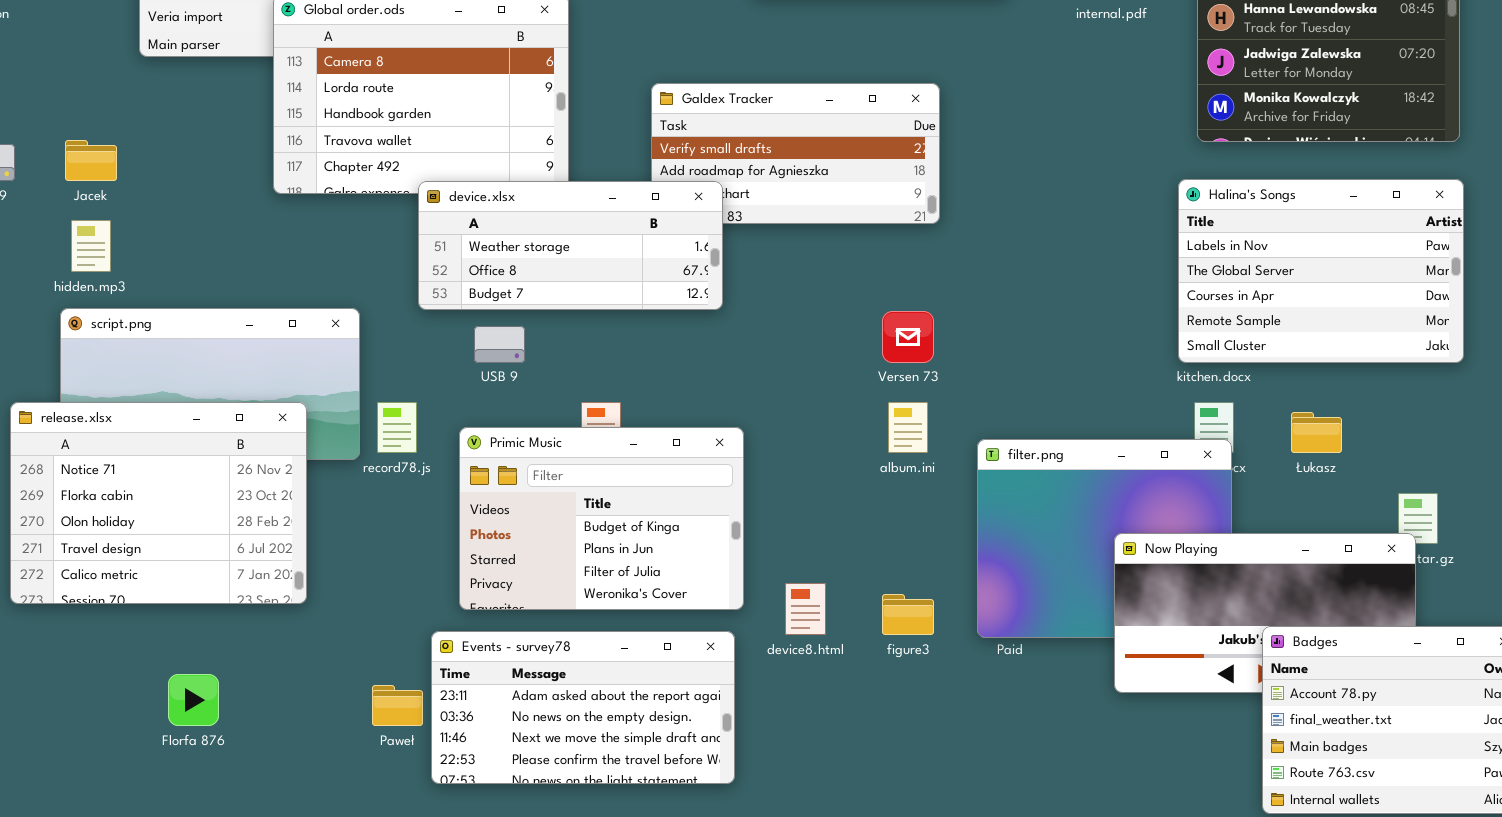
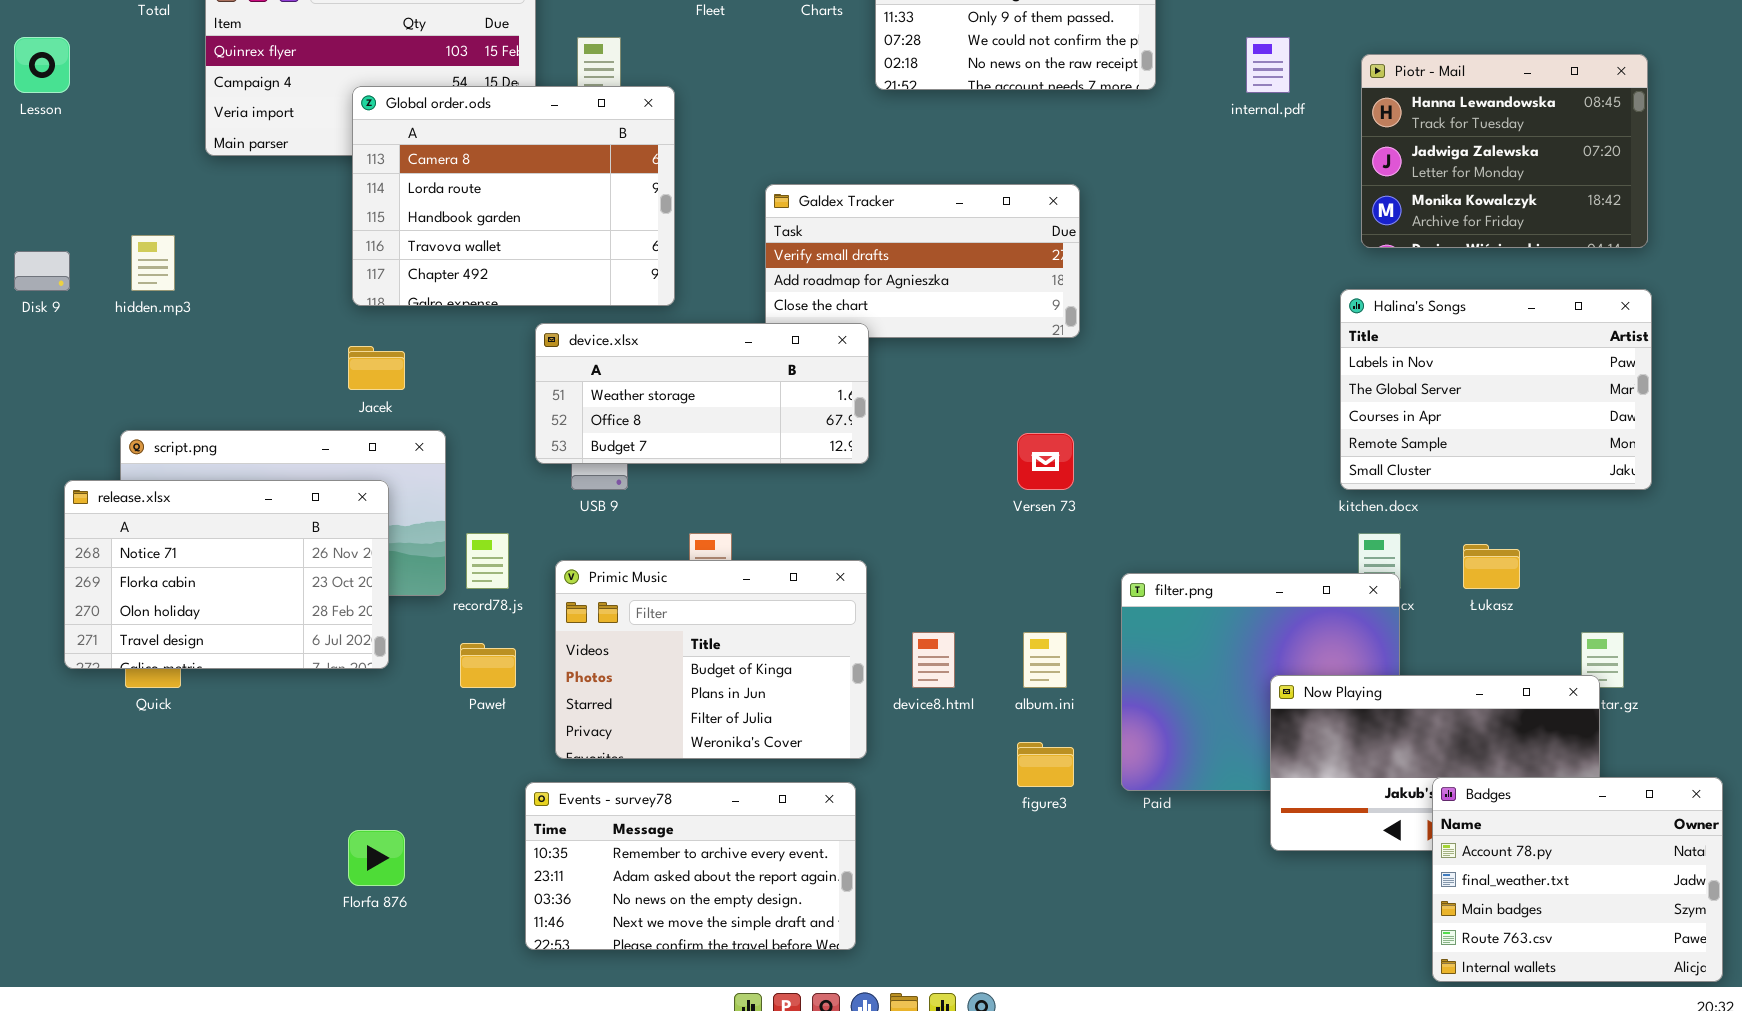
Jacek: [65,140,117,181] -> [348,346,405,390], moved
device.xlsx: [418,181,723,310] -> [535,323,869,464], moved
hidden.mp3: [71,220,111,272] -> [131,235,175,291], moved
release.xlsx: [10,402,307,604] -> [64,480,389,669], moved, resized
album.ini: [888,402,928,453] -> [1023,632,1067,688], moved
device8.html: [785,583,826,635] -> [912,632,955,688], moved
Events - survey78: [431,631,735,784] -> [525,782,856,950], scrolled up 1 row
Florfa 876: [168,674,219,726] -> [348,830,405,886], moved
Paweł: [372,685,423,726] -> [460,643,516,688], moved

